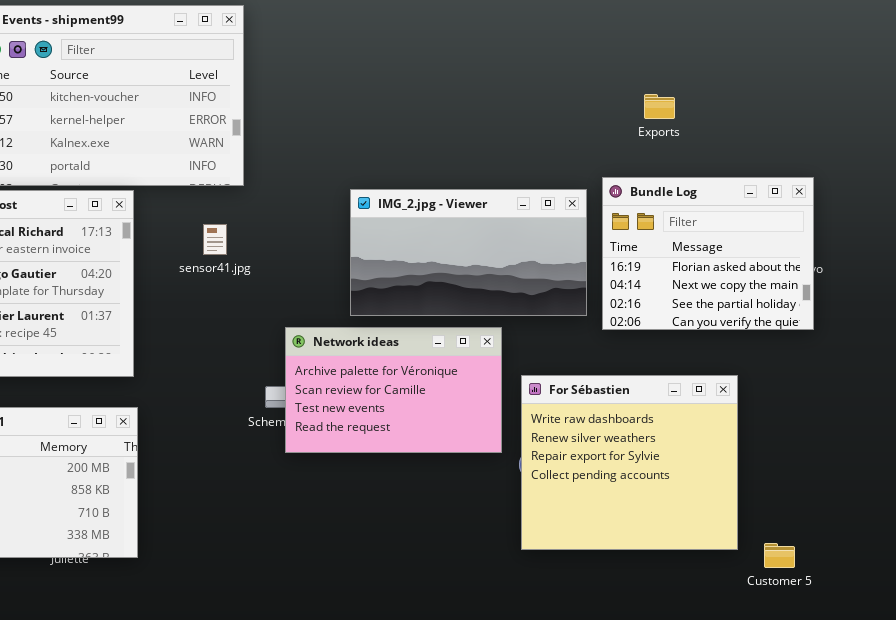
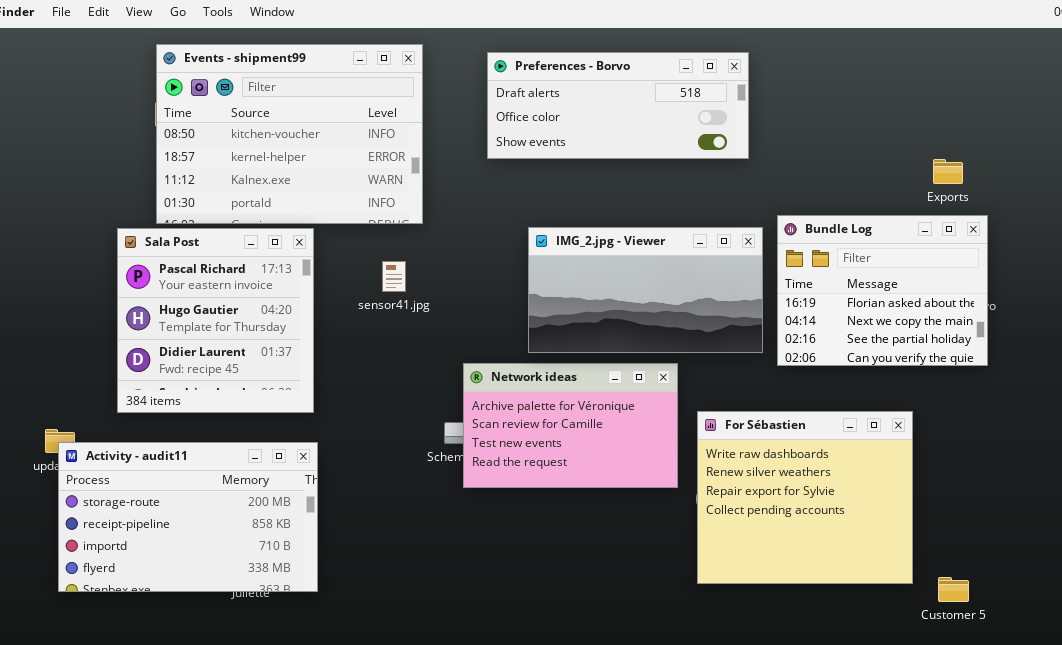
Preferences - Borvo: none -> [487,52,749,159], opened
Exports: [644,94,675,119] -> [933,159,963,184], moved

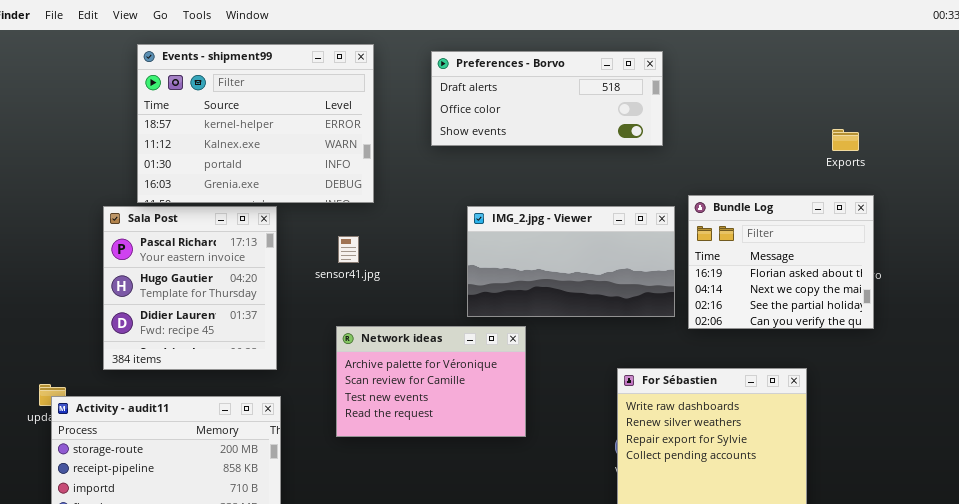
Events - shipment99: [156,44,423,224] -> [137,44,374,203], scrolled down 1 row
Exports: [933,159,963,184] -> [832,129,859,151], moved
Network ideas: [463,363,678,488] -> [336,326,526,437], moved

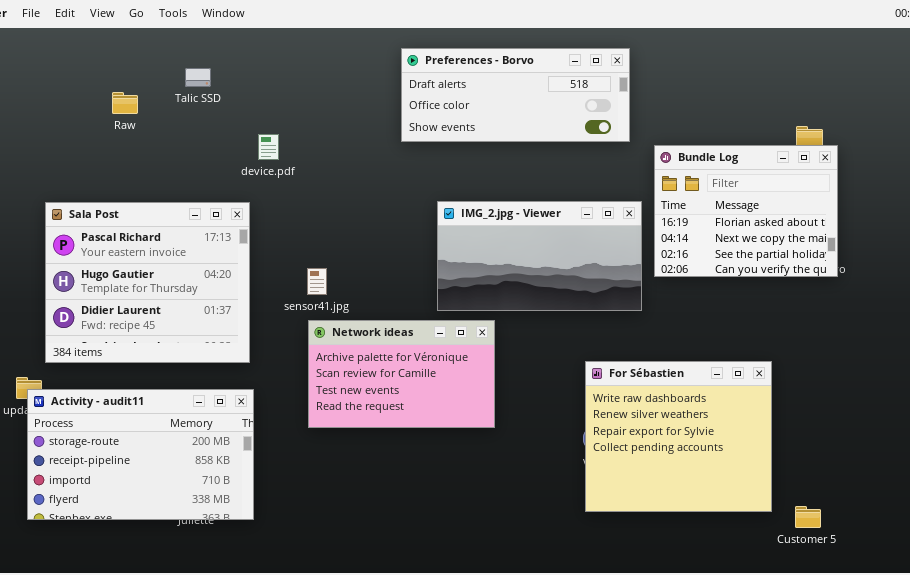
Events - shipment99: [137,44,374,203] -> none, closed
Bundle Log: [688,195,874,329] -> [654,145,838,277], moved
Sala Post: [103,206,277,370] -> [45,202,250,363], resized
sensor41.jpg: [338,236,359,263] -> [307,268,327,295], moved

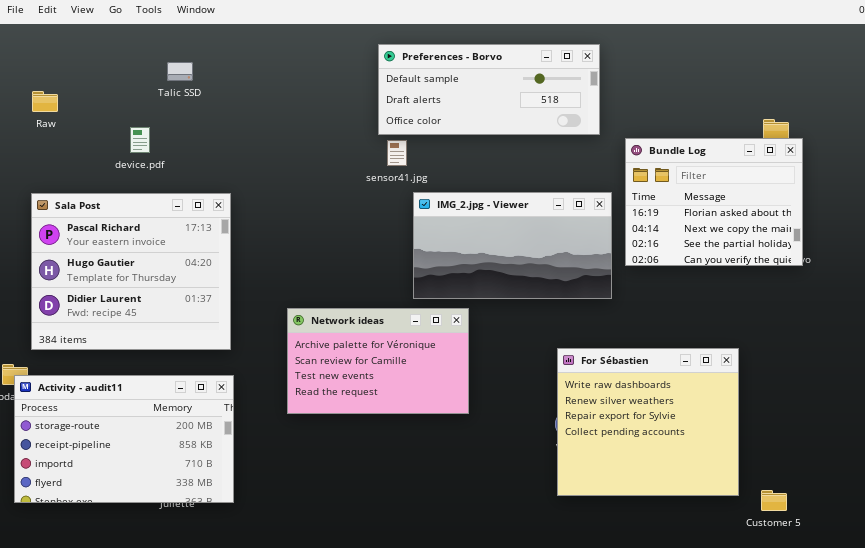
Preferences - Borvo: [401,48,630,142] -> [378,44,600,135], scrolled up 1 row
Raw: [112,92,138,114] -> [32,91,58,112], moved
device.pdf: [258,134,279,160] -> [130,127,150,153], moved
sensor41.jpg: [307,268,327,295] -> [387,140,407,166], moved

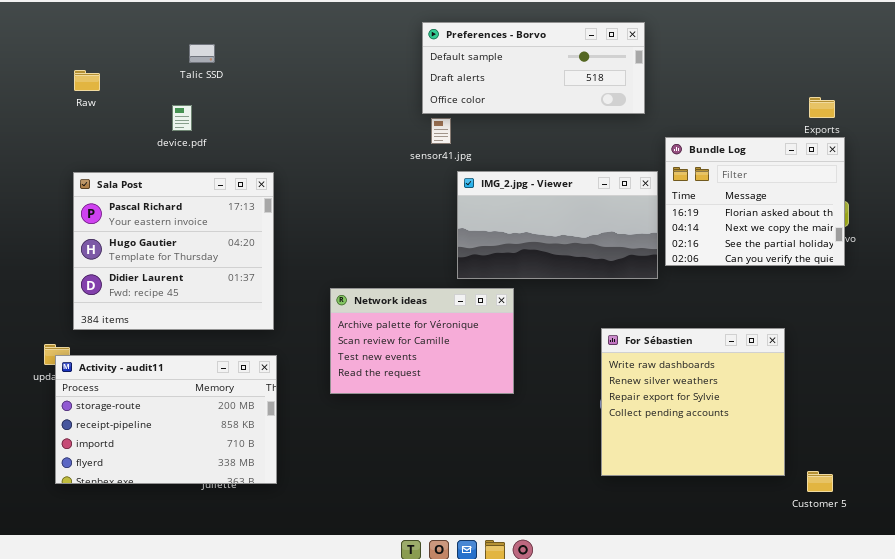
Talic SSD: [167,62,193,81] -> [189,44,215,63], moved
Bundle Log: [625,138,803,266] -> [665,137,845,266], moved

